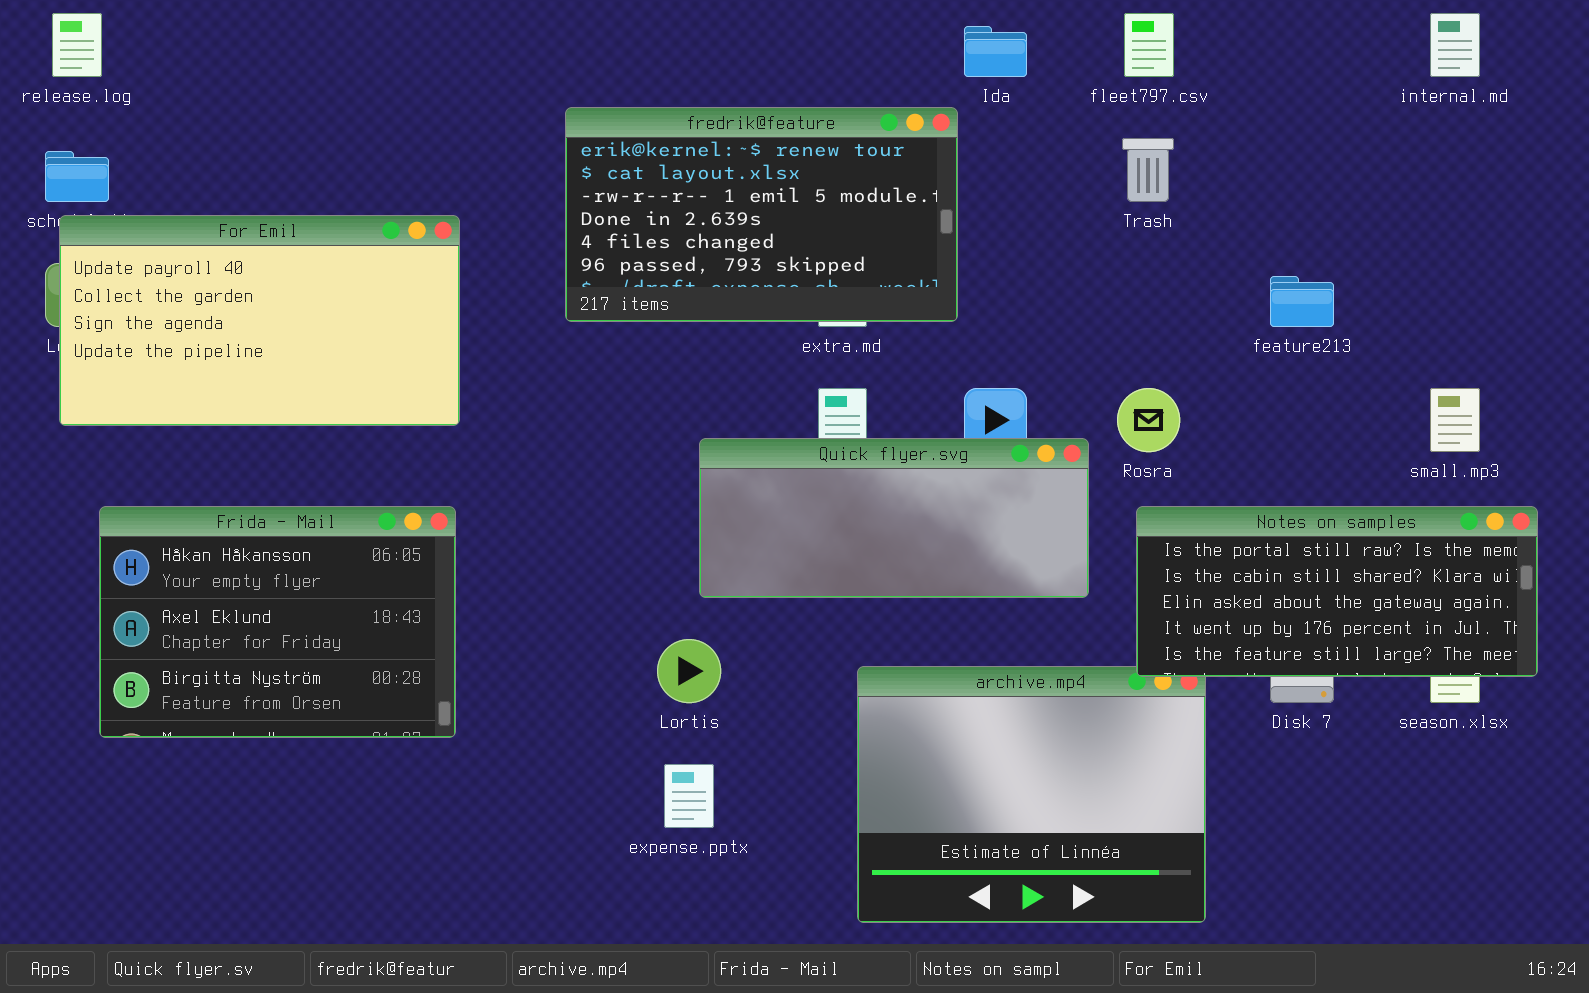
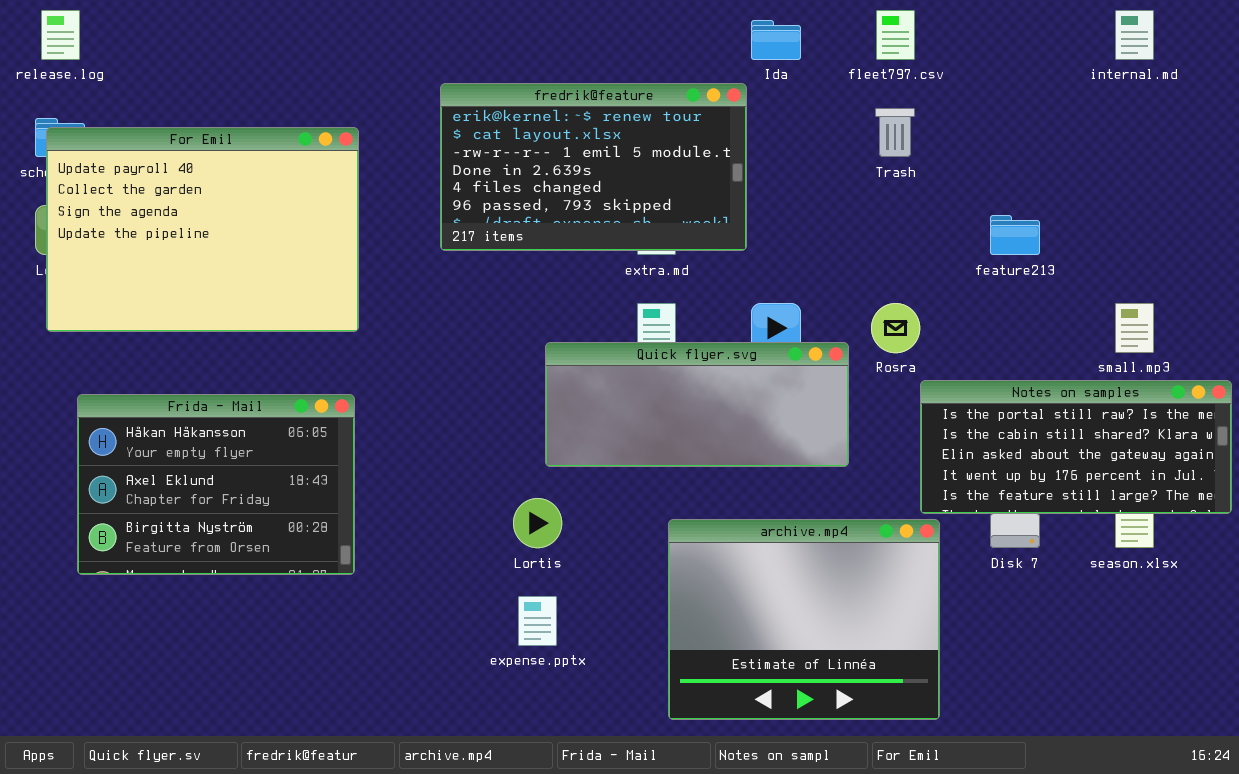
For Emil: [59,215,460,426] -> [46,127,359,332], resized
Notes on samples: [1136,506,1538,677] -> [920,380,1232,514], moved

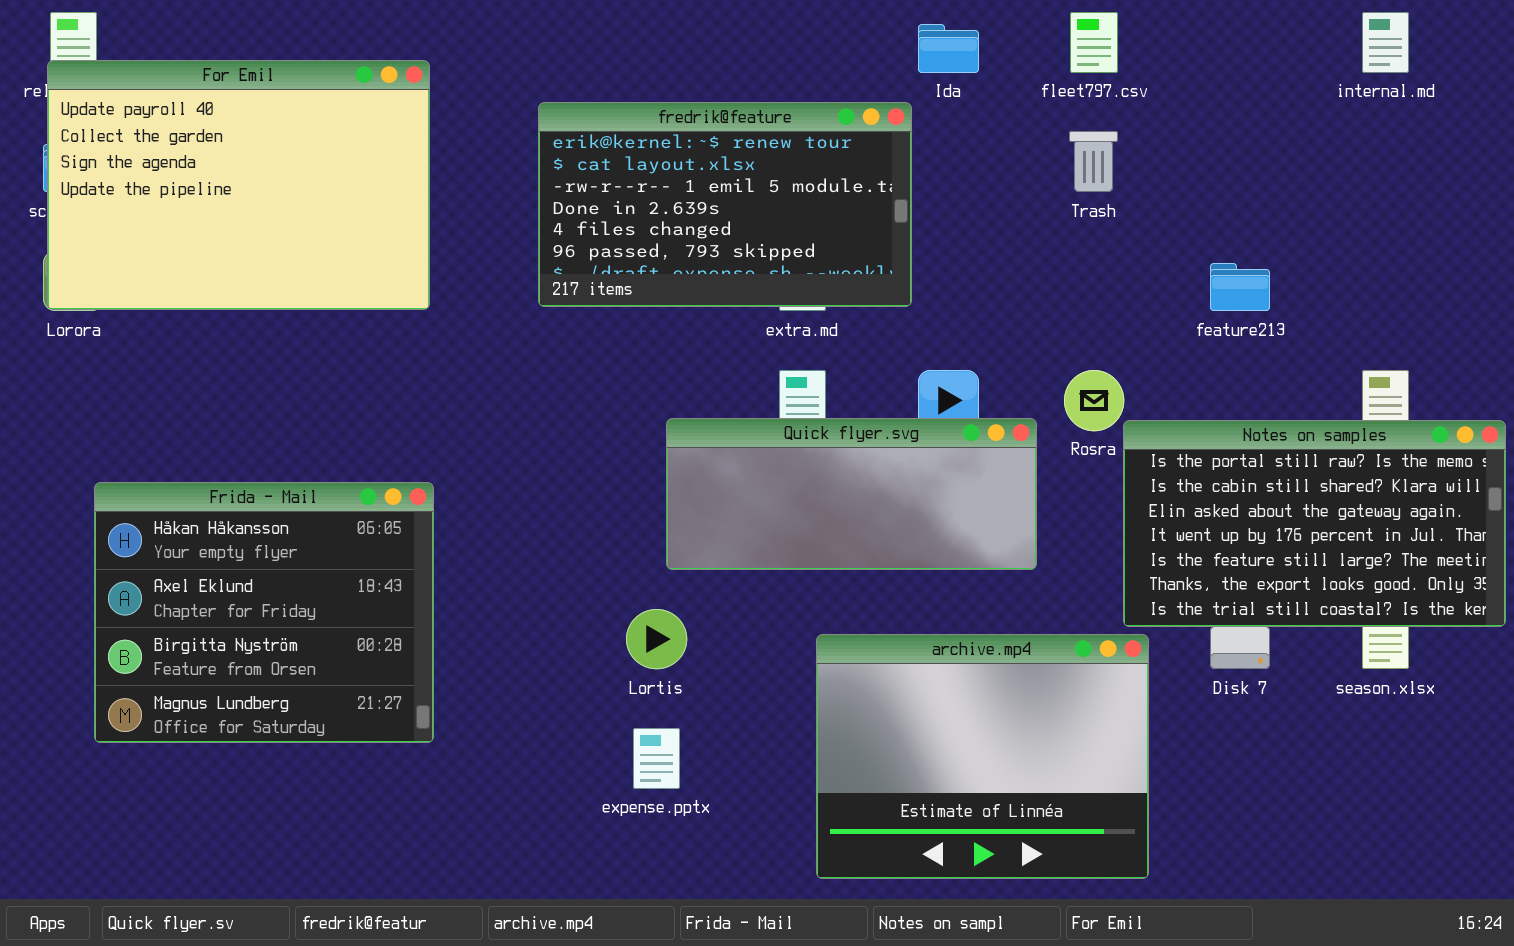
For Emil: [46,127,359,332] -> [47,60,430,310], moved
Notes on samples: [920,380,1232,514] -> [1123,420,1506,627], resized
Frida - Mail: [77,394,355,575] -> [94,482,434,743], resized

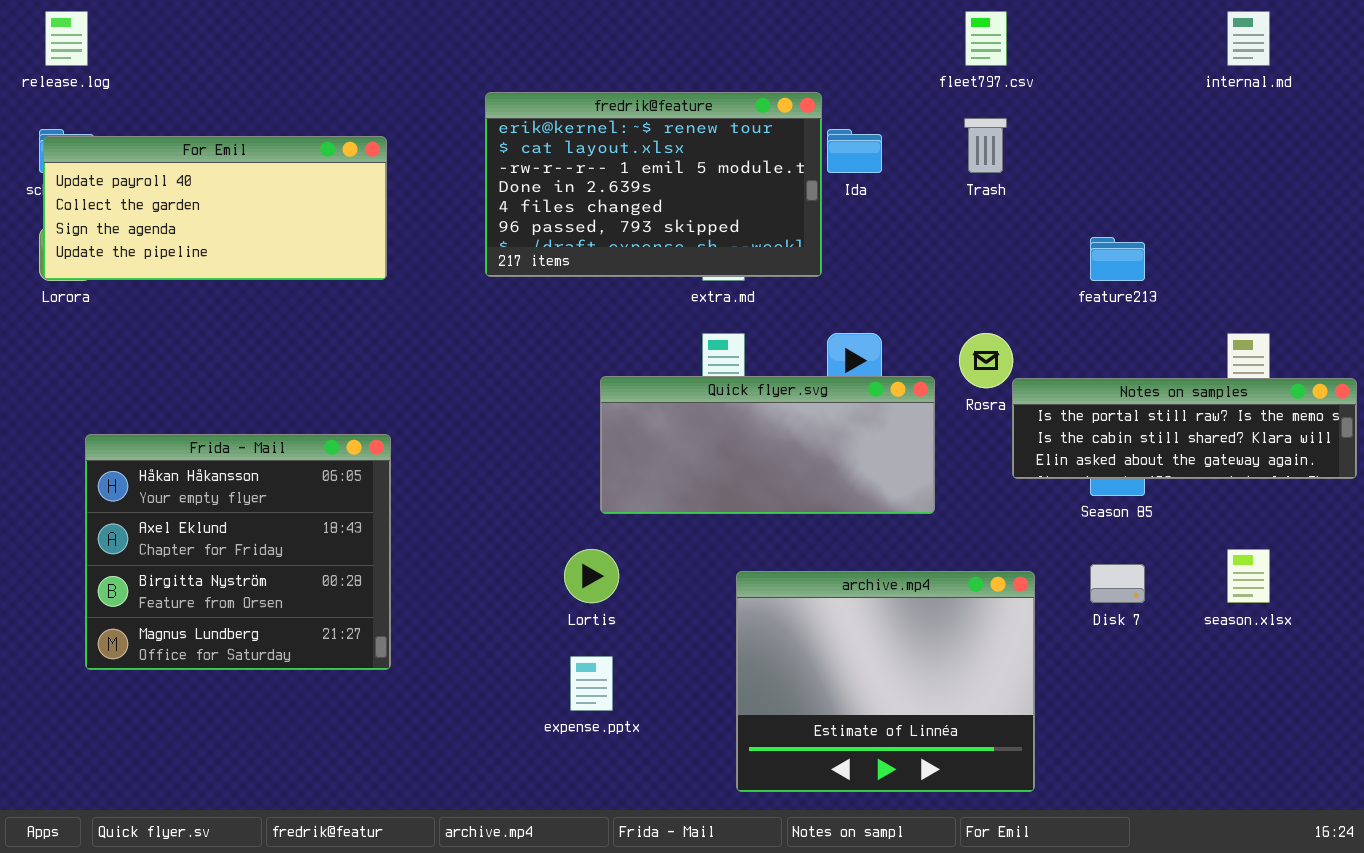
Ida: [918,24,979,73] -> [827,129,882,173], moved
For Emil: [47,60,430,310] -> [43,136,387,280], resized
Notes on samples: [1123,420,1506,627] -> [1012,378,1357,479], resized

